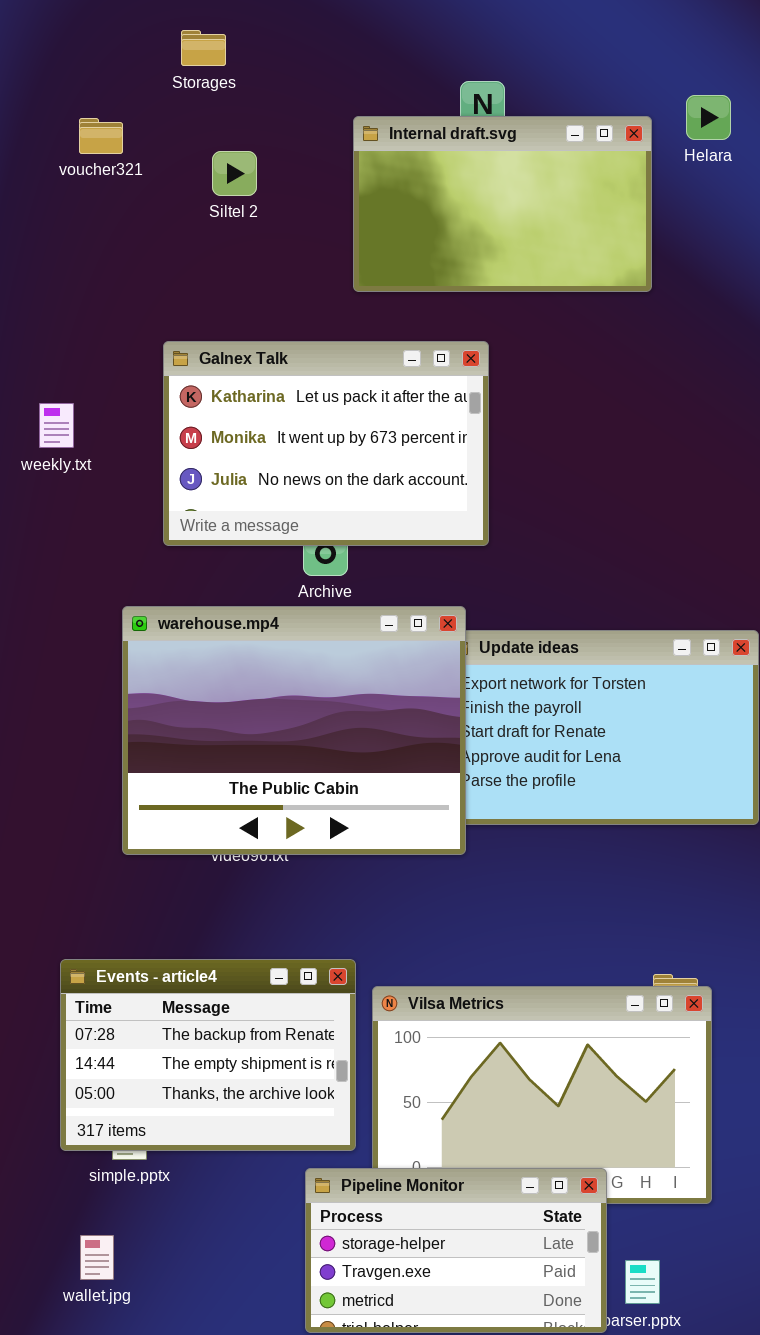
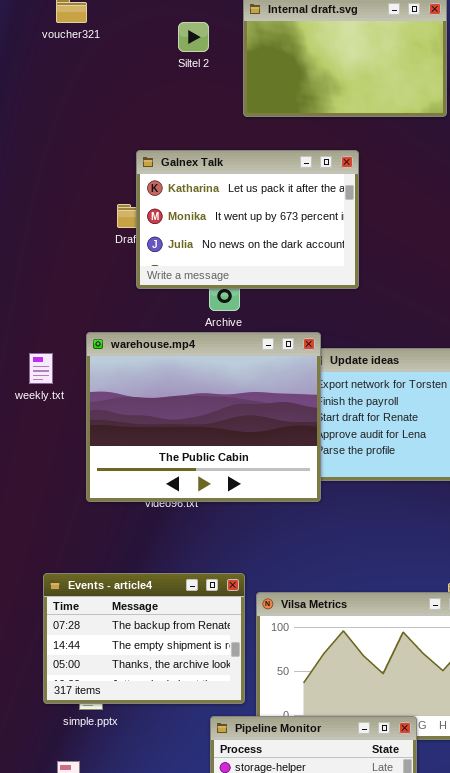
Siltel 2: [212,151,257,196] -> [178,22,209,52], moved
Galnex Talk: [163,341,489,546] -> [136,150,359,289], moved
weekly.txt: [39,403,74,448] -> [29,353,53,384], moved

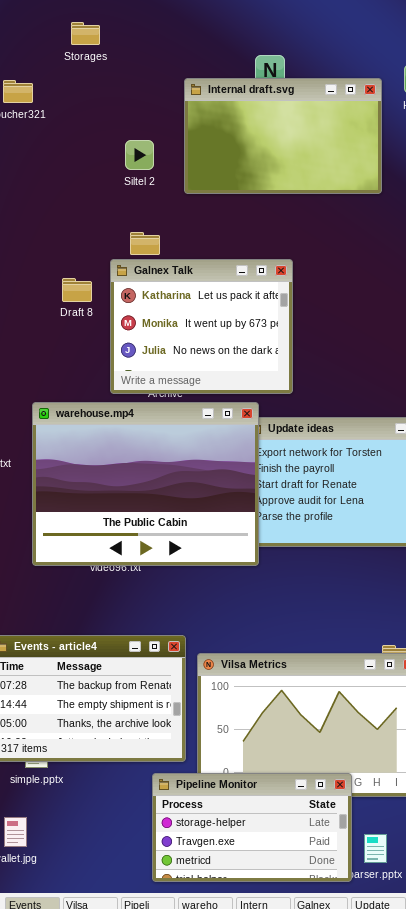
Siltel 2: [178,22,209,52] -> [125,140,154,170], moved
Galnex Talk: [136,150,359,289] -> [110,259,293,394], moved, resized

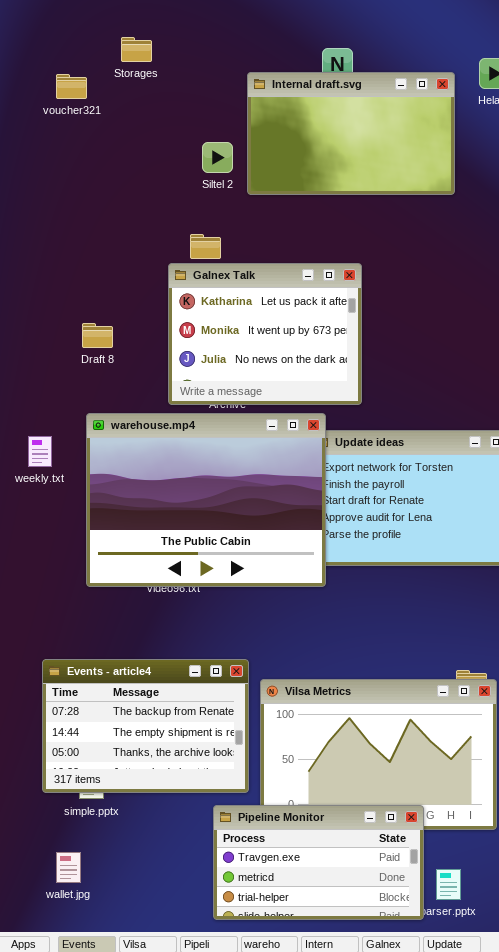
Storages: [71,22,100,45] -> [121,37,152,62], moved
Siltel 2: [125,140,154,170] -> [202,142,233,173], moved
Draft 8: [62,278,92,302] -> [82,323,113,348], moved
Pipeline Monitor: [152,773,352,882] -> [213,805,424,920], scrolled down 1 row

